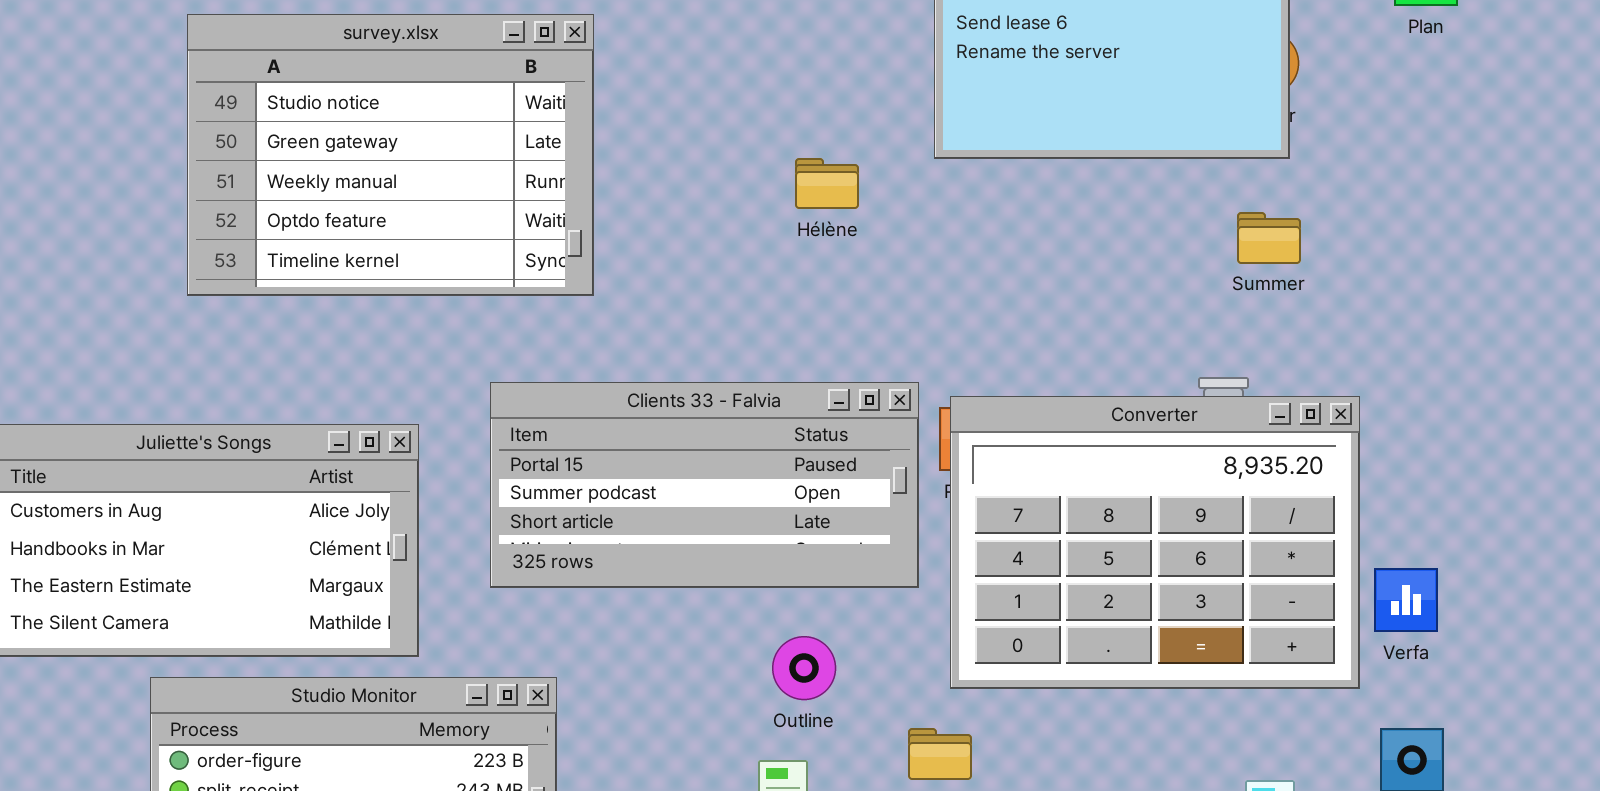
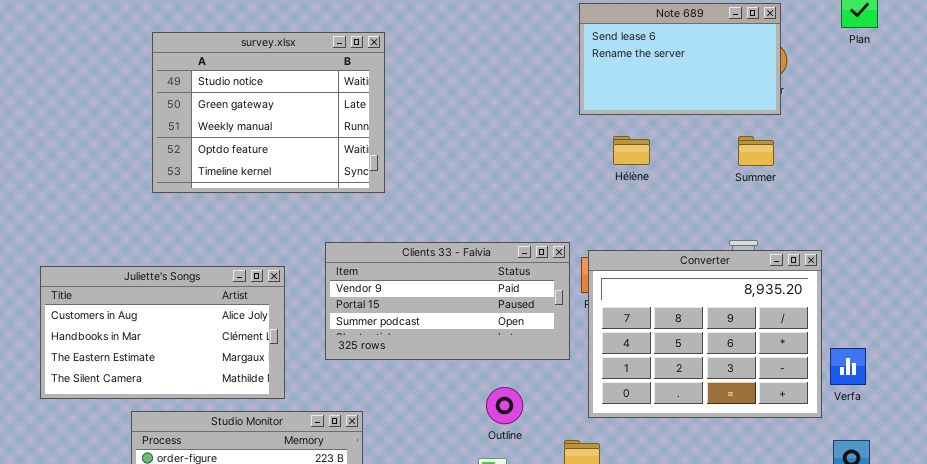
Hélène: [795,158,859,209] -> [613,136,650,165], moved
Summer: [1237,212,1301,264] -> [738,136,774,166], moved
Clients 33 - Falvia: [490,382,919,588] -> [325,242,570,360], scrolled up 1 row

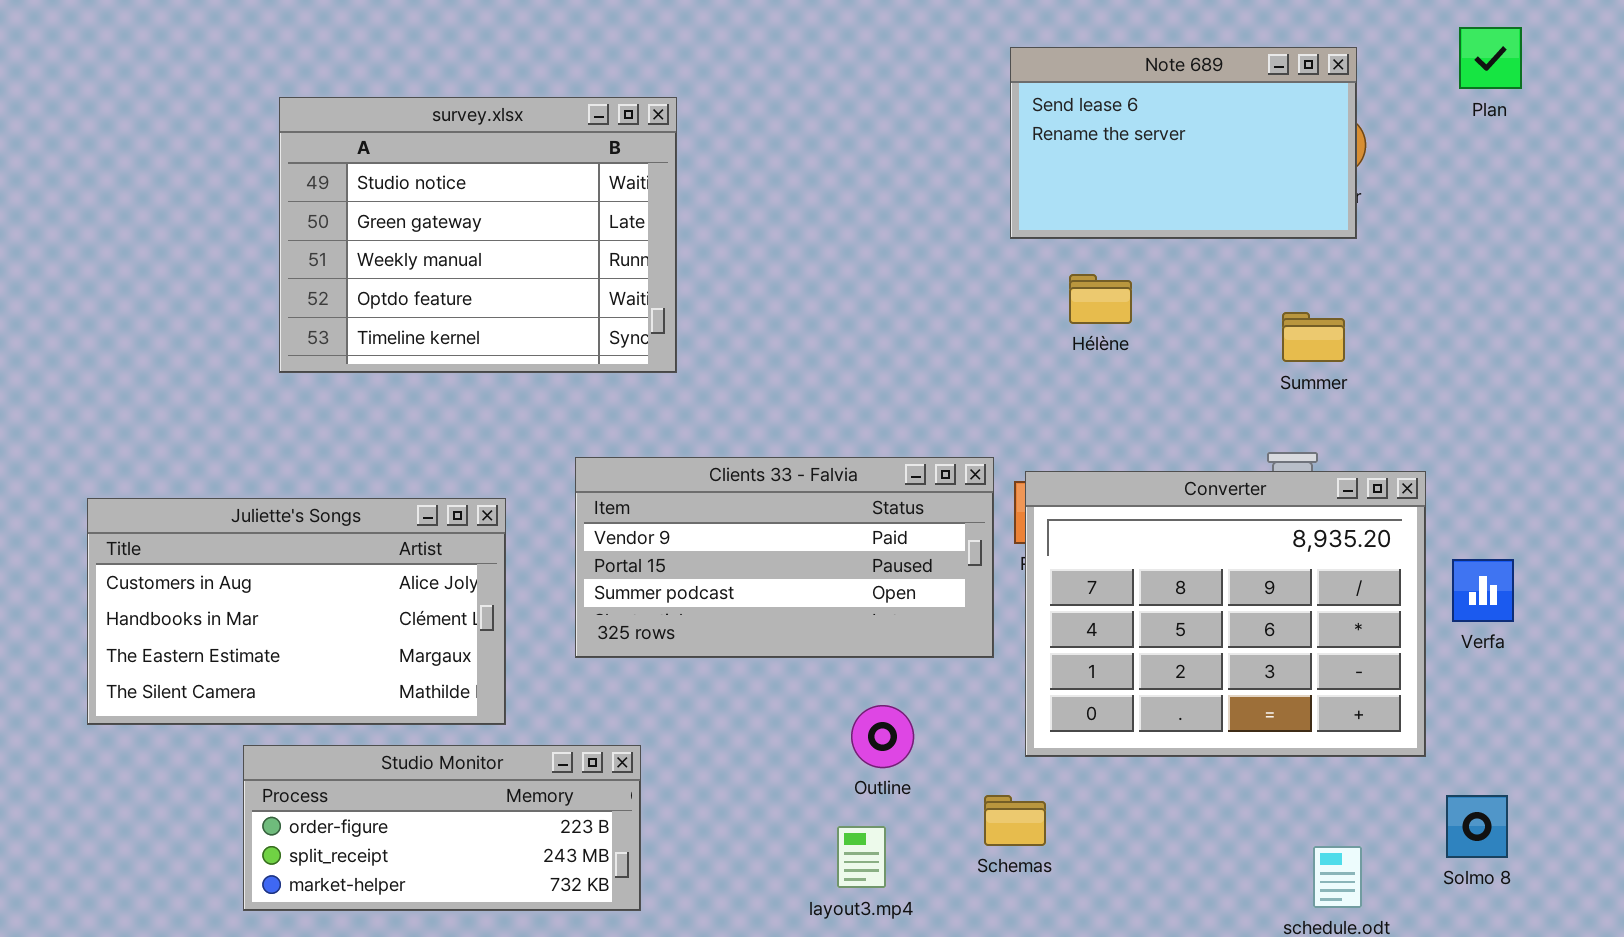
Summer: [738,136,774,166] -> [1282,312,1345,362], moved
Verfa: [830,348,866,385] -> [1452,559,1514,622], moved

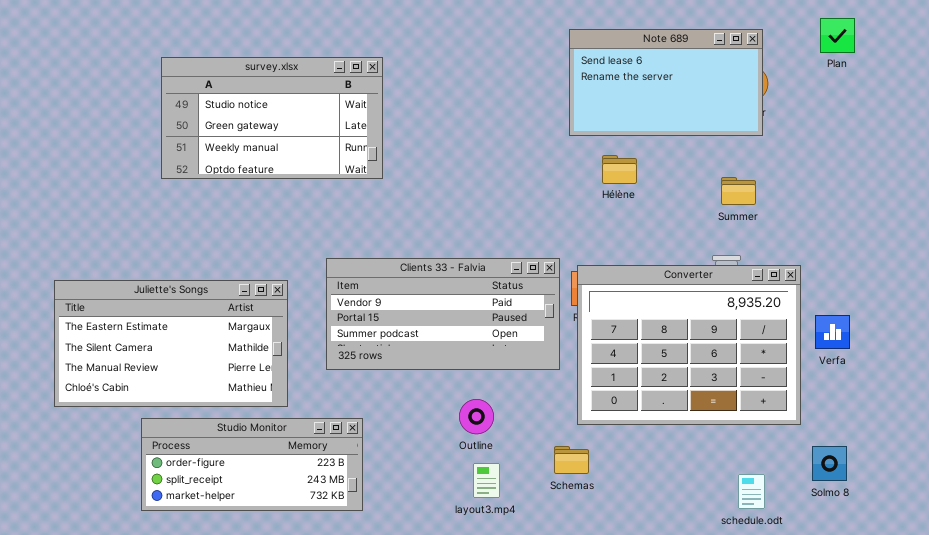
survey.xlsx: [279,97,677,373] -> [161,57,383,179], resized
Juliette's Songs: [87,498,506,725] -> [54,280,288,407], scrolled down 2 rows
Outline: [851,705,914,768] -> [459,399,494,434], moved

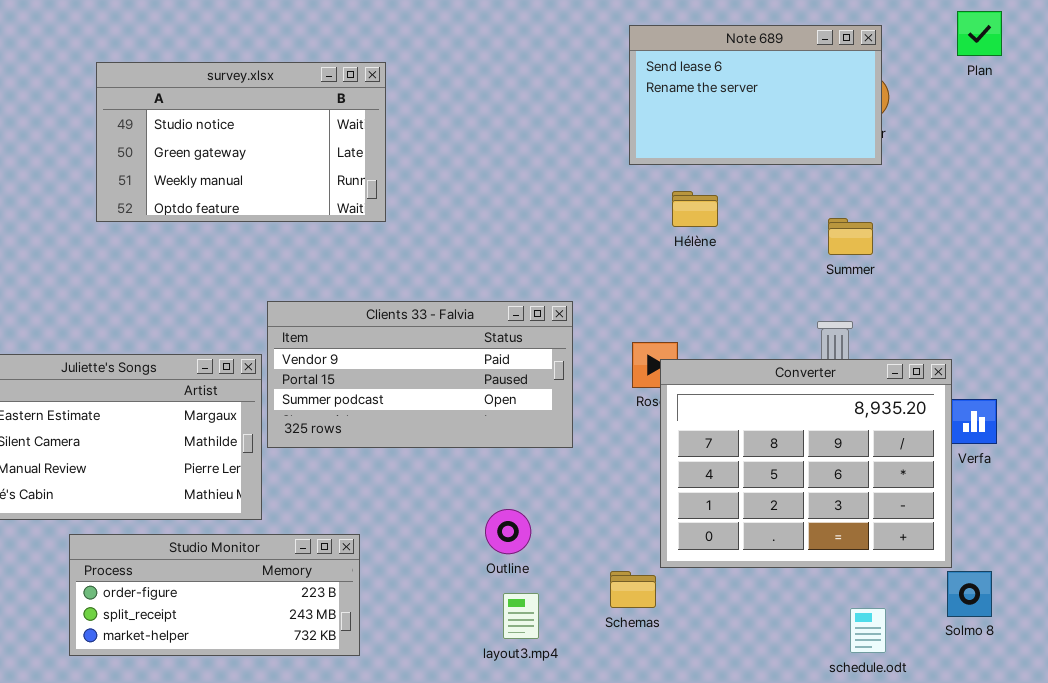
Clients 33 - Falvia: [326,258,560,370] -> [267,301,573,448], moved
Converter: [577,265,801,425] -> [660,359,952,568], moved

